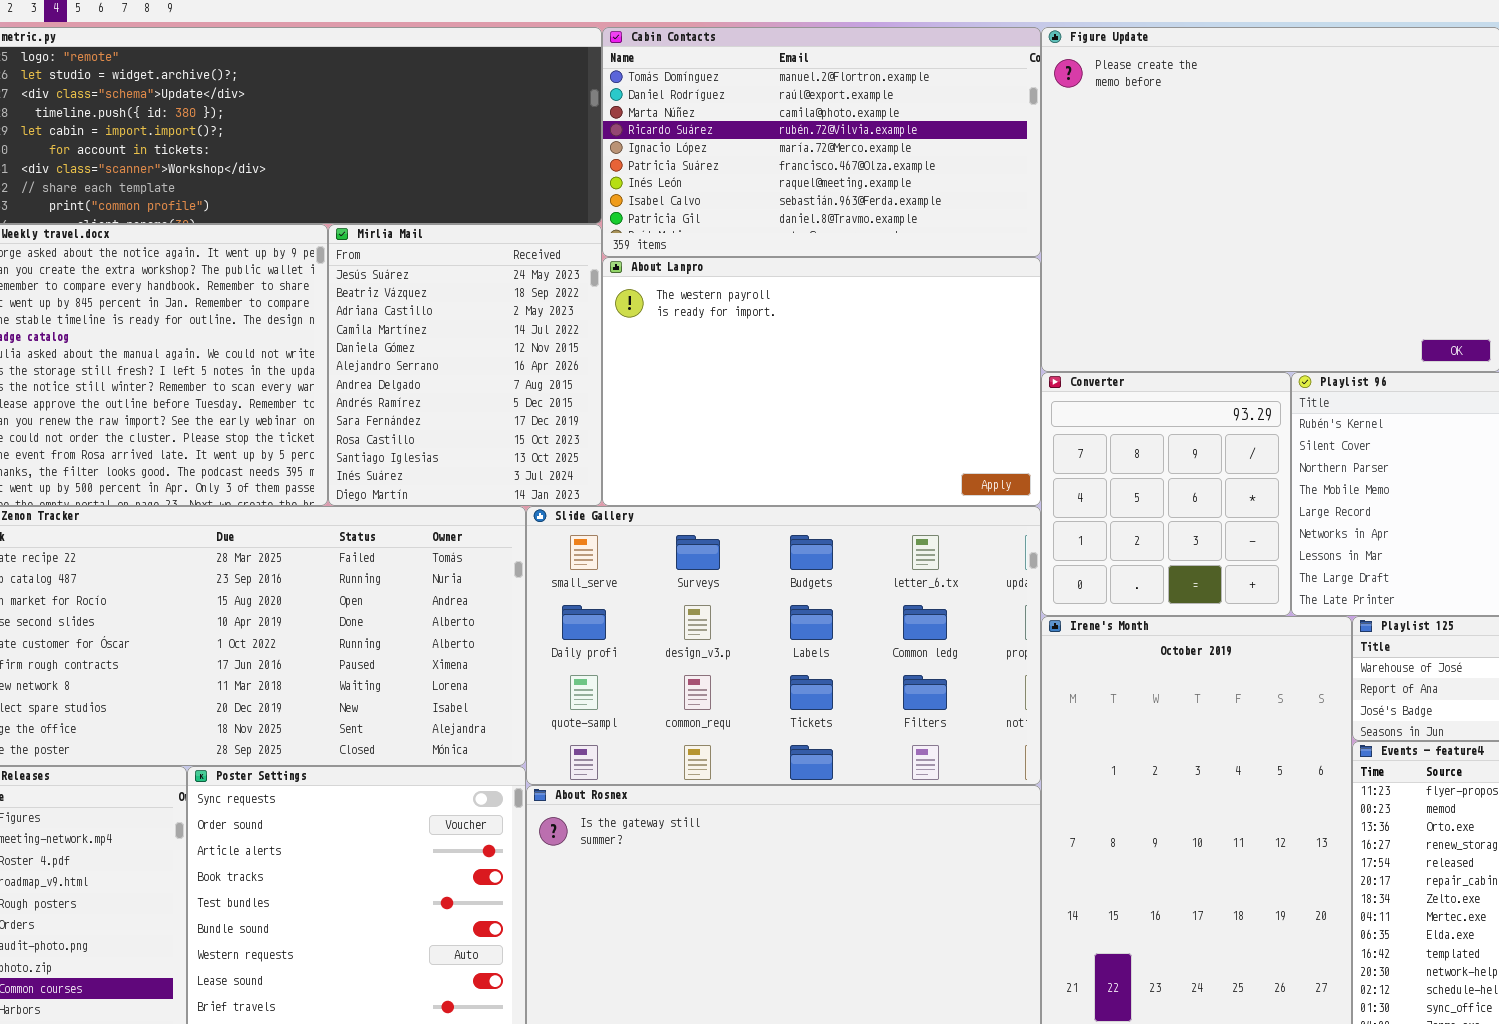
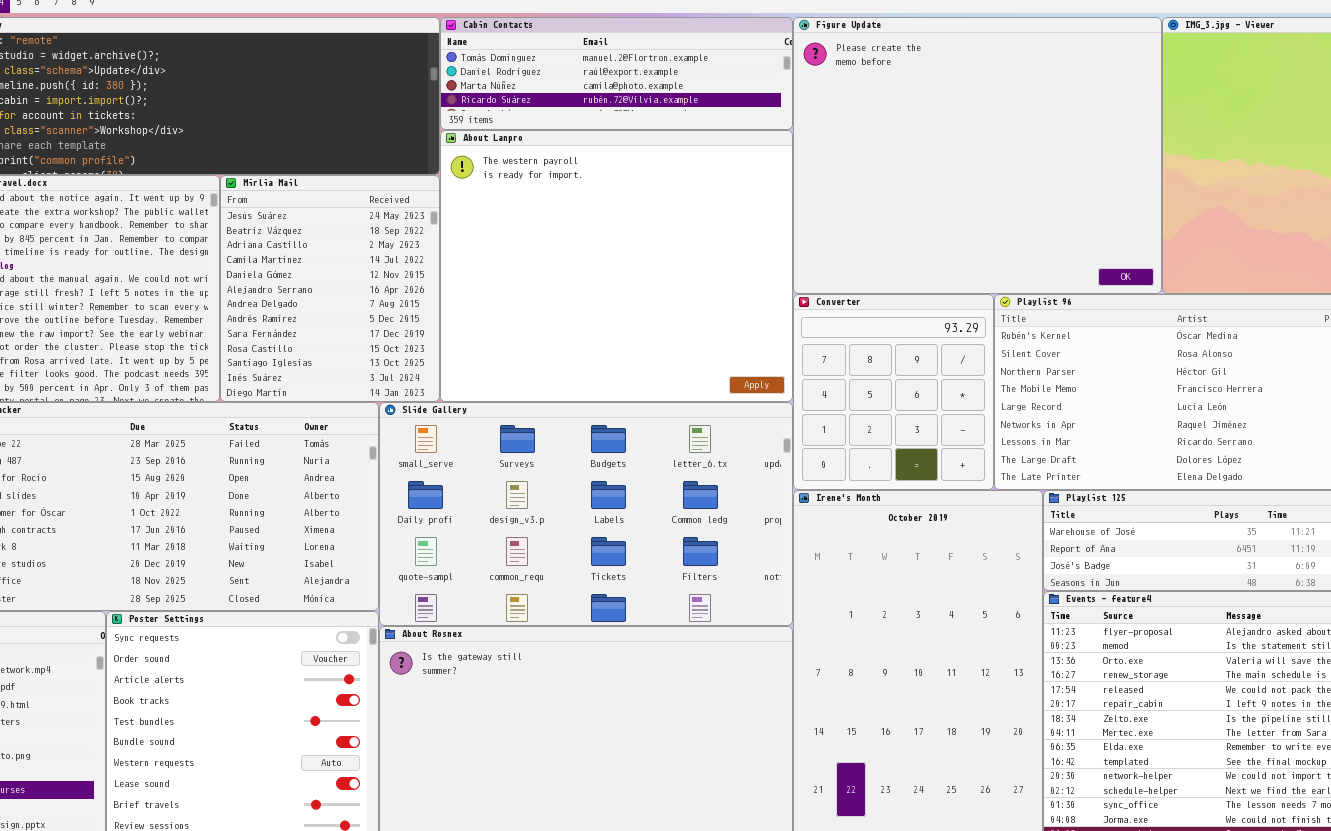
Cabin Contacts: [602,27,1041,257] -> [440,17,793,130], resized
About Lanpro: [602,257,1041,506] -> [440,130,793,402], resized

